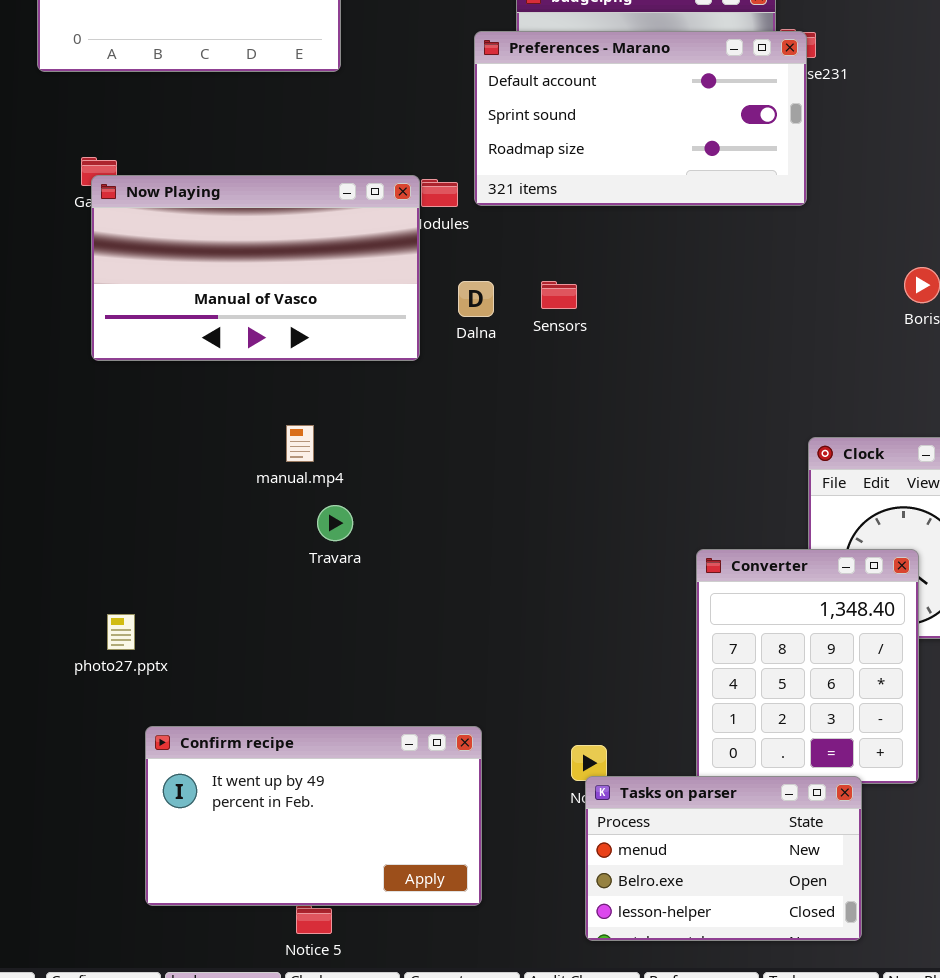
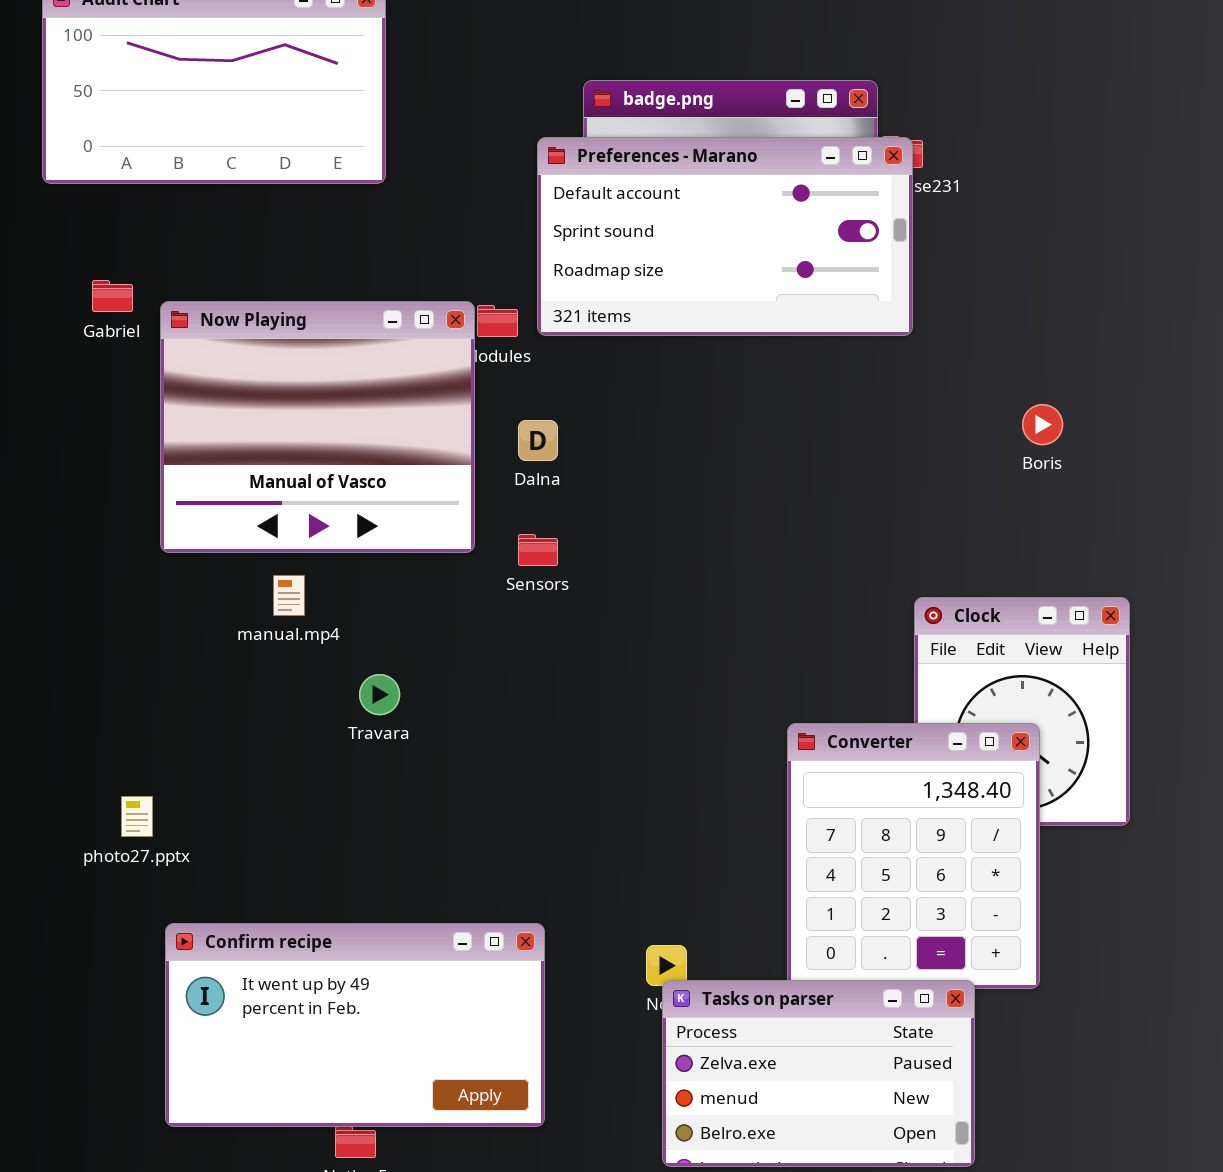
Now Playing: [91,175,420,361] -> [160,301,475,553], resized
Sensors: [541,281,577,309] -> [518,534,558,566], moved
manual.mp4: [286,425,314,462] -> [273,575,305,616], moved
Tasks on parser: [585,776,862,941] -> [662,980,975,1167], scrolled up 1 row

